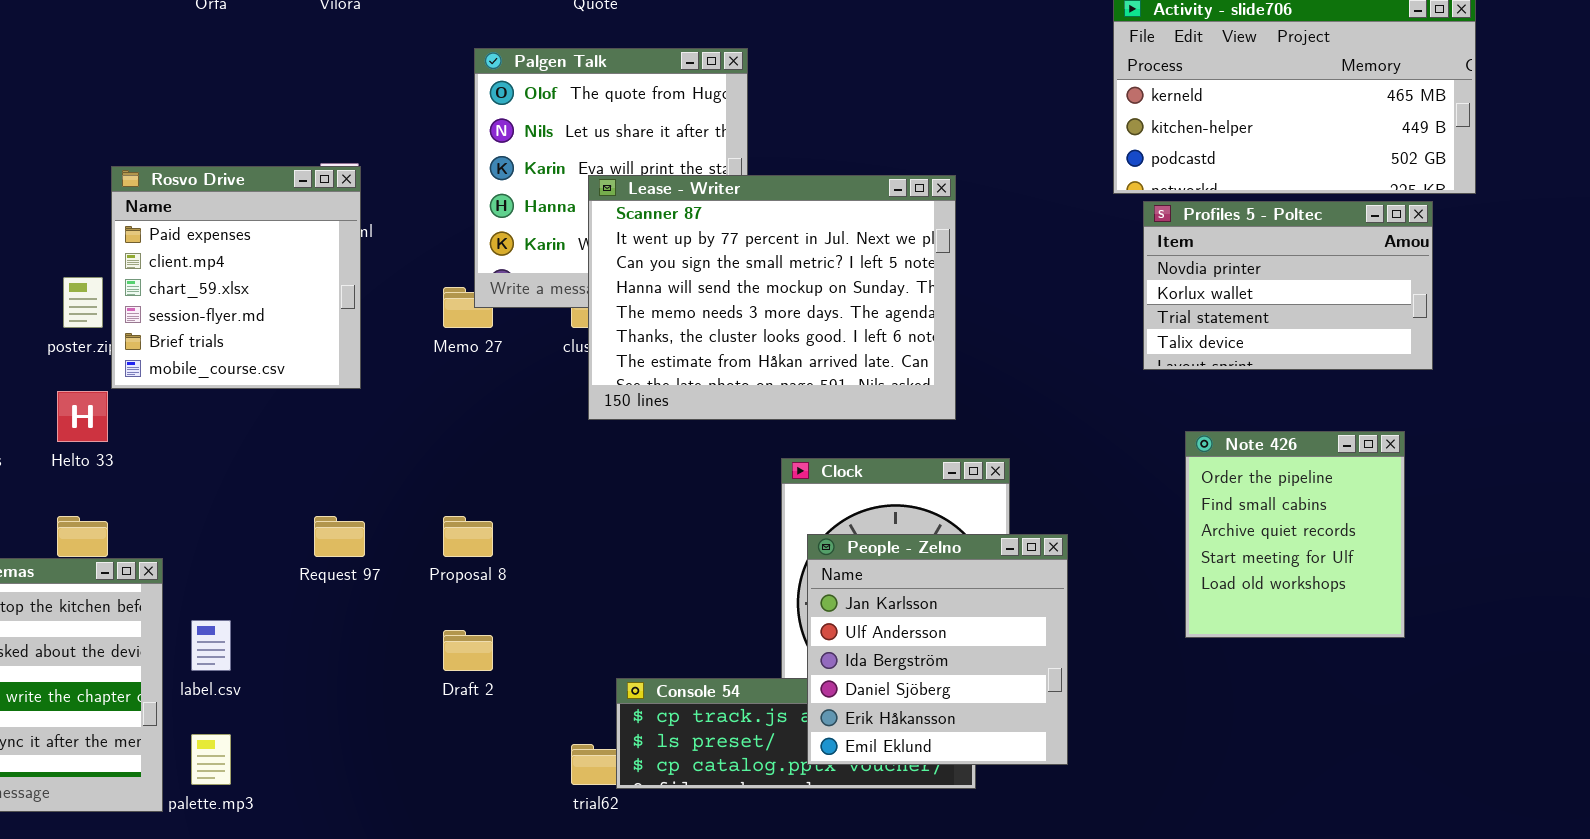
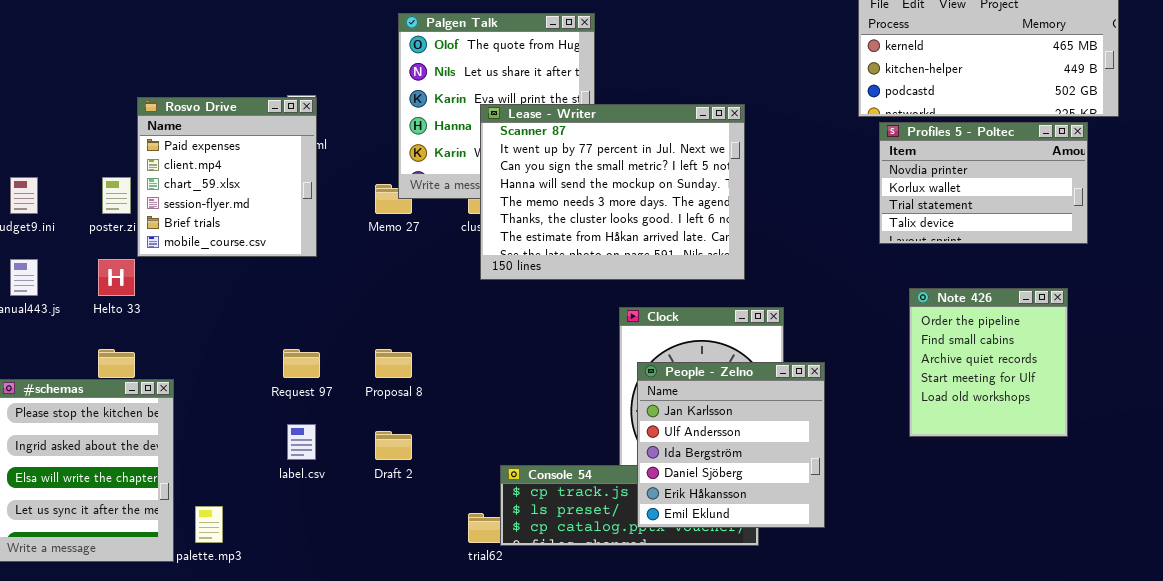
label.csv: [191,620,231,671] -> [287,424,316,460], moved

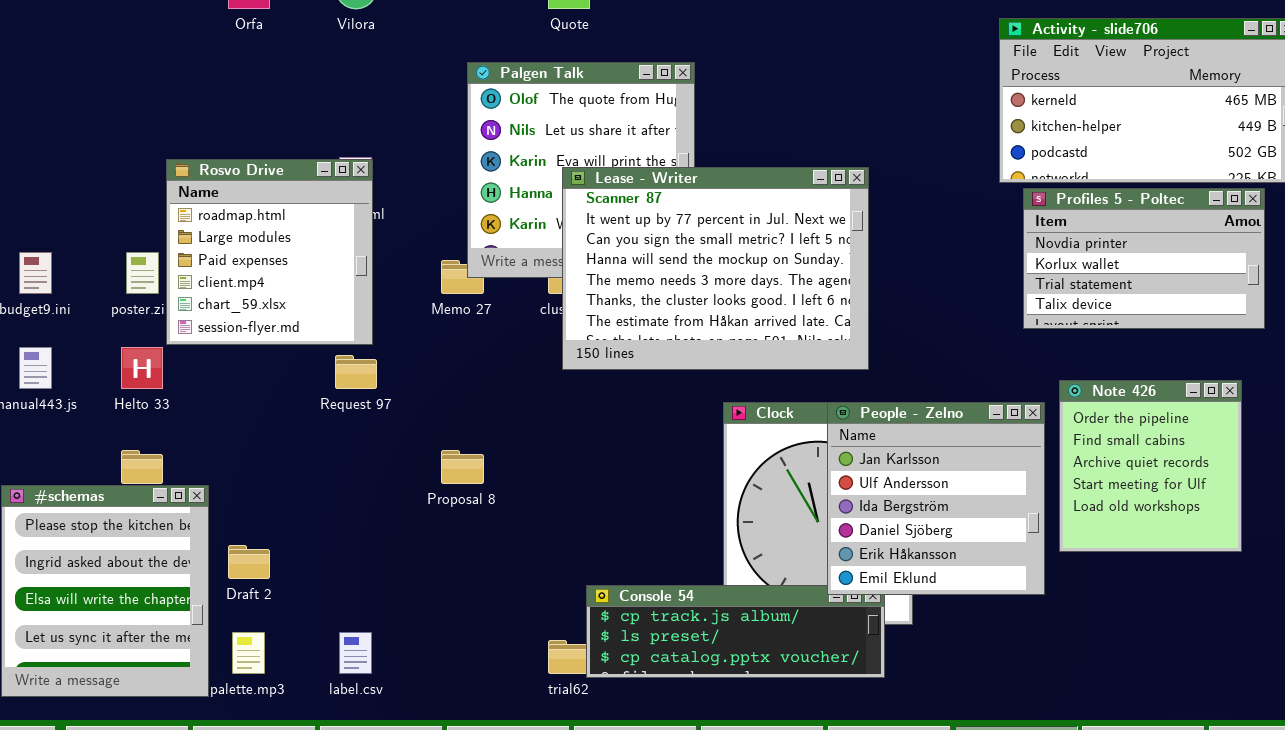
Rosvo Drive: [137,97,317,257] -> [166,159,373,345], scrolled up 2 rows
Request 97: [283,349,320,378] -> [335,355,377,389], moved
People - Zelno: [637,362,825,528] -> [827,402,1045,595], moved
label.csv: [287,424,316,460] -> [339,632,372,674], moved
Draft 2: [375,431,412,460] -> [228,545,270,579], moved

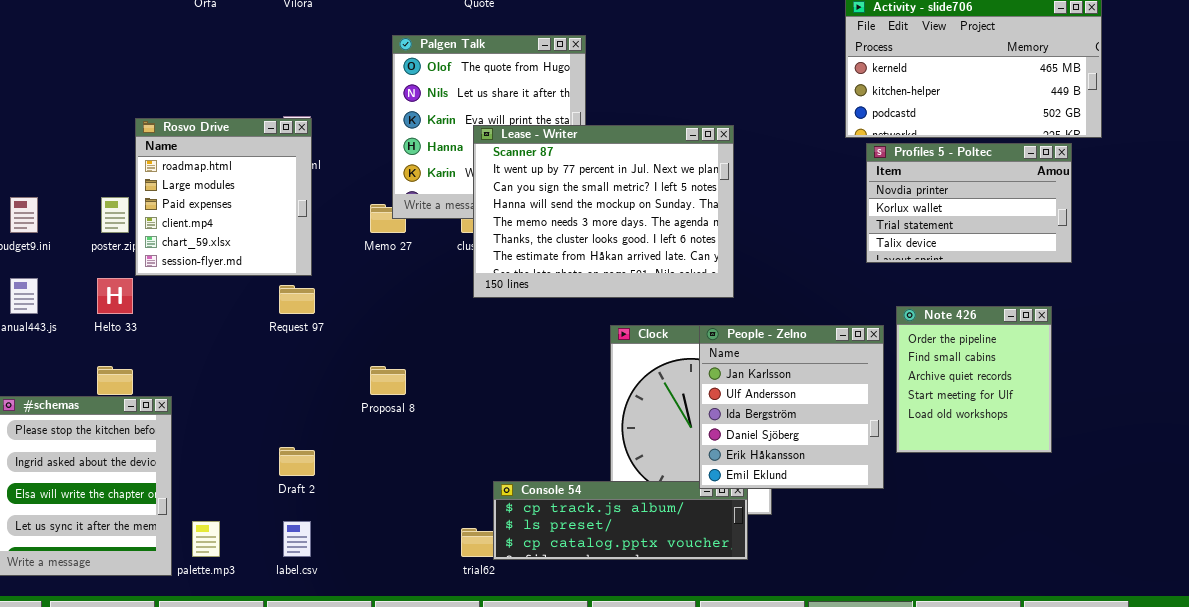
Draft 2: [228,545,270,579] -> [279,447,315,476], moved

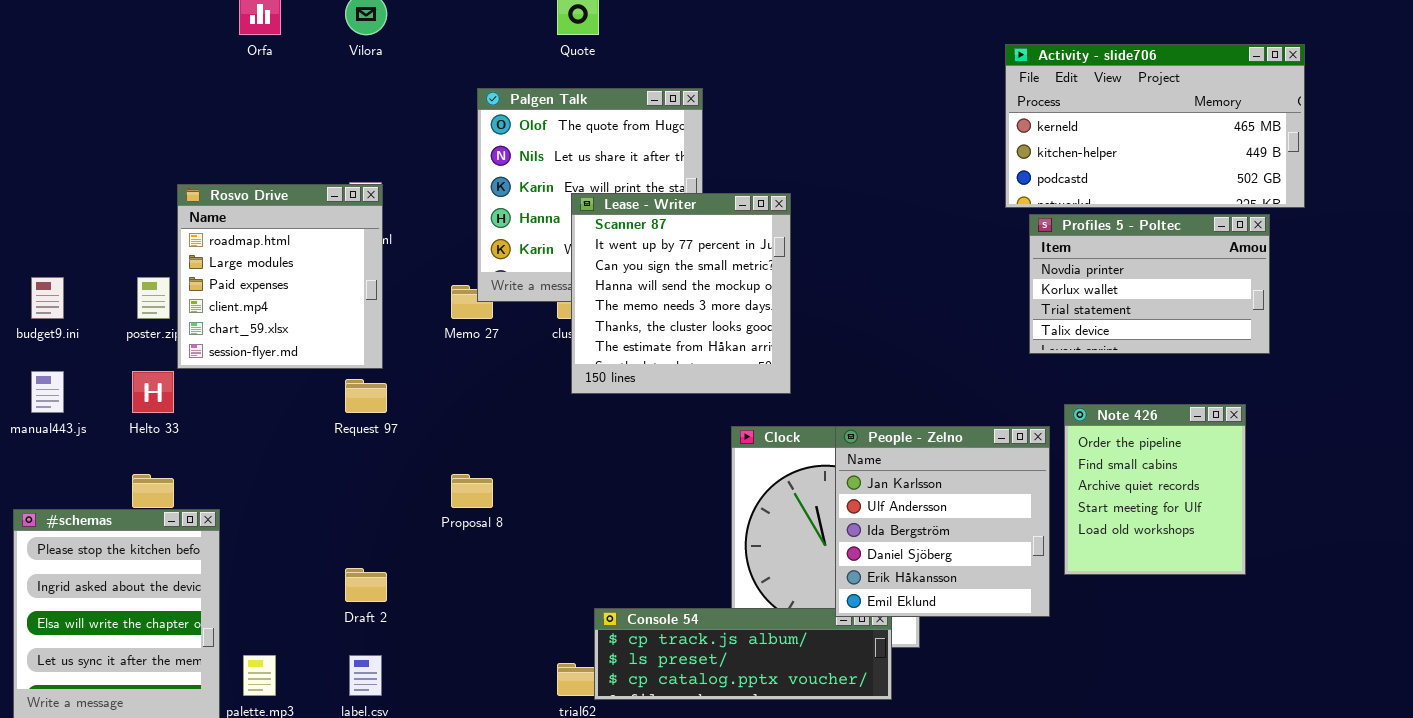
Lease - Writer: [473,125,734,298] -> [571,193,791,394], resized

